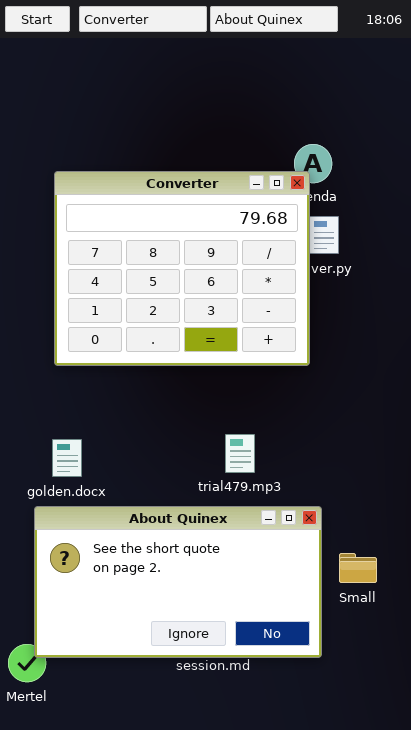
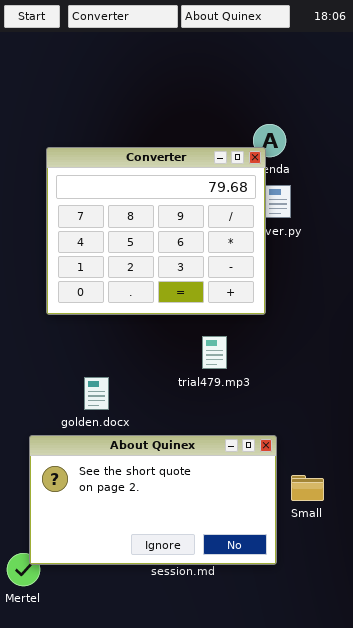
trial479.mp3: [225,434,255,473] -> [202,336,227,369], moved
golden.docx: [52,439,82,477] -> [84,377,109,410], moved

